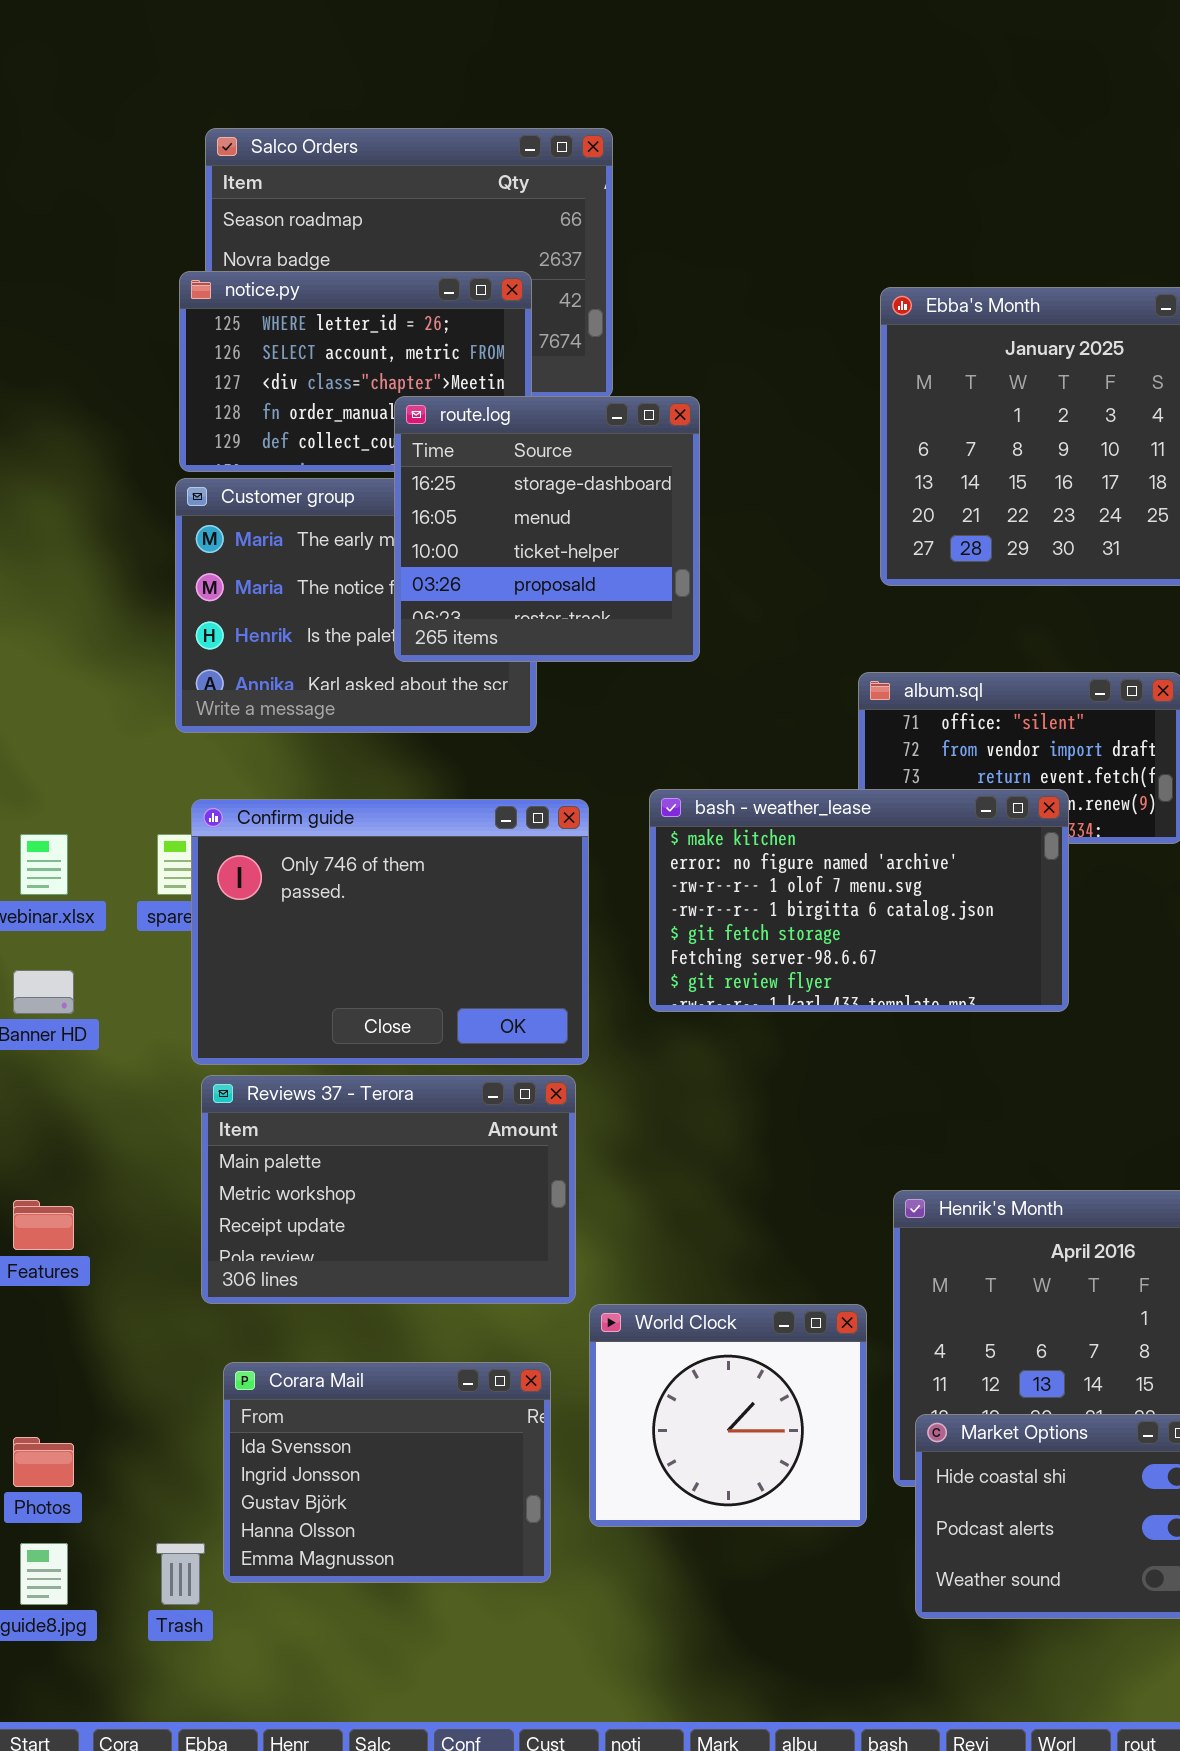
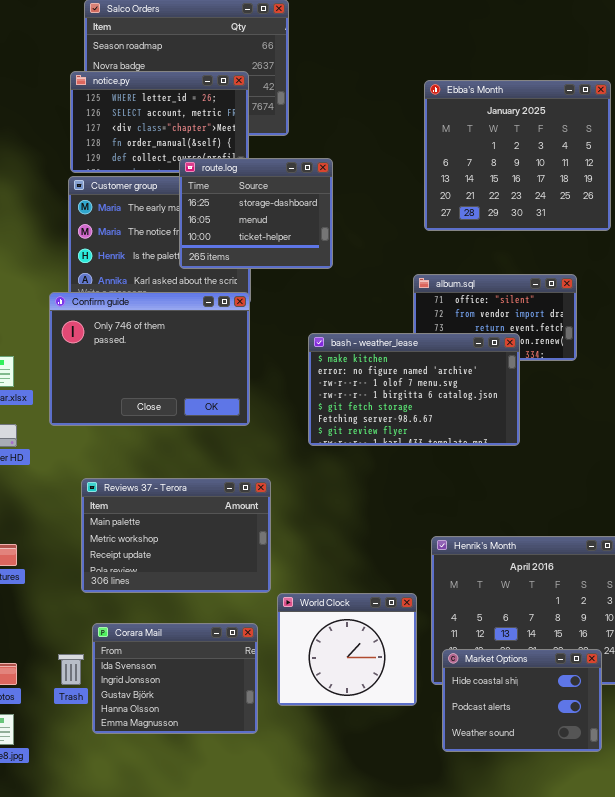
route.log: [394,396,700,662] -> [179,158,333,269], resized
Confirm guide: [191,799,589,1065] -> [49,292,250,426], moved
Trash: [156,1543,205,1605] -> [58,654,84,685], moved

